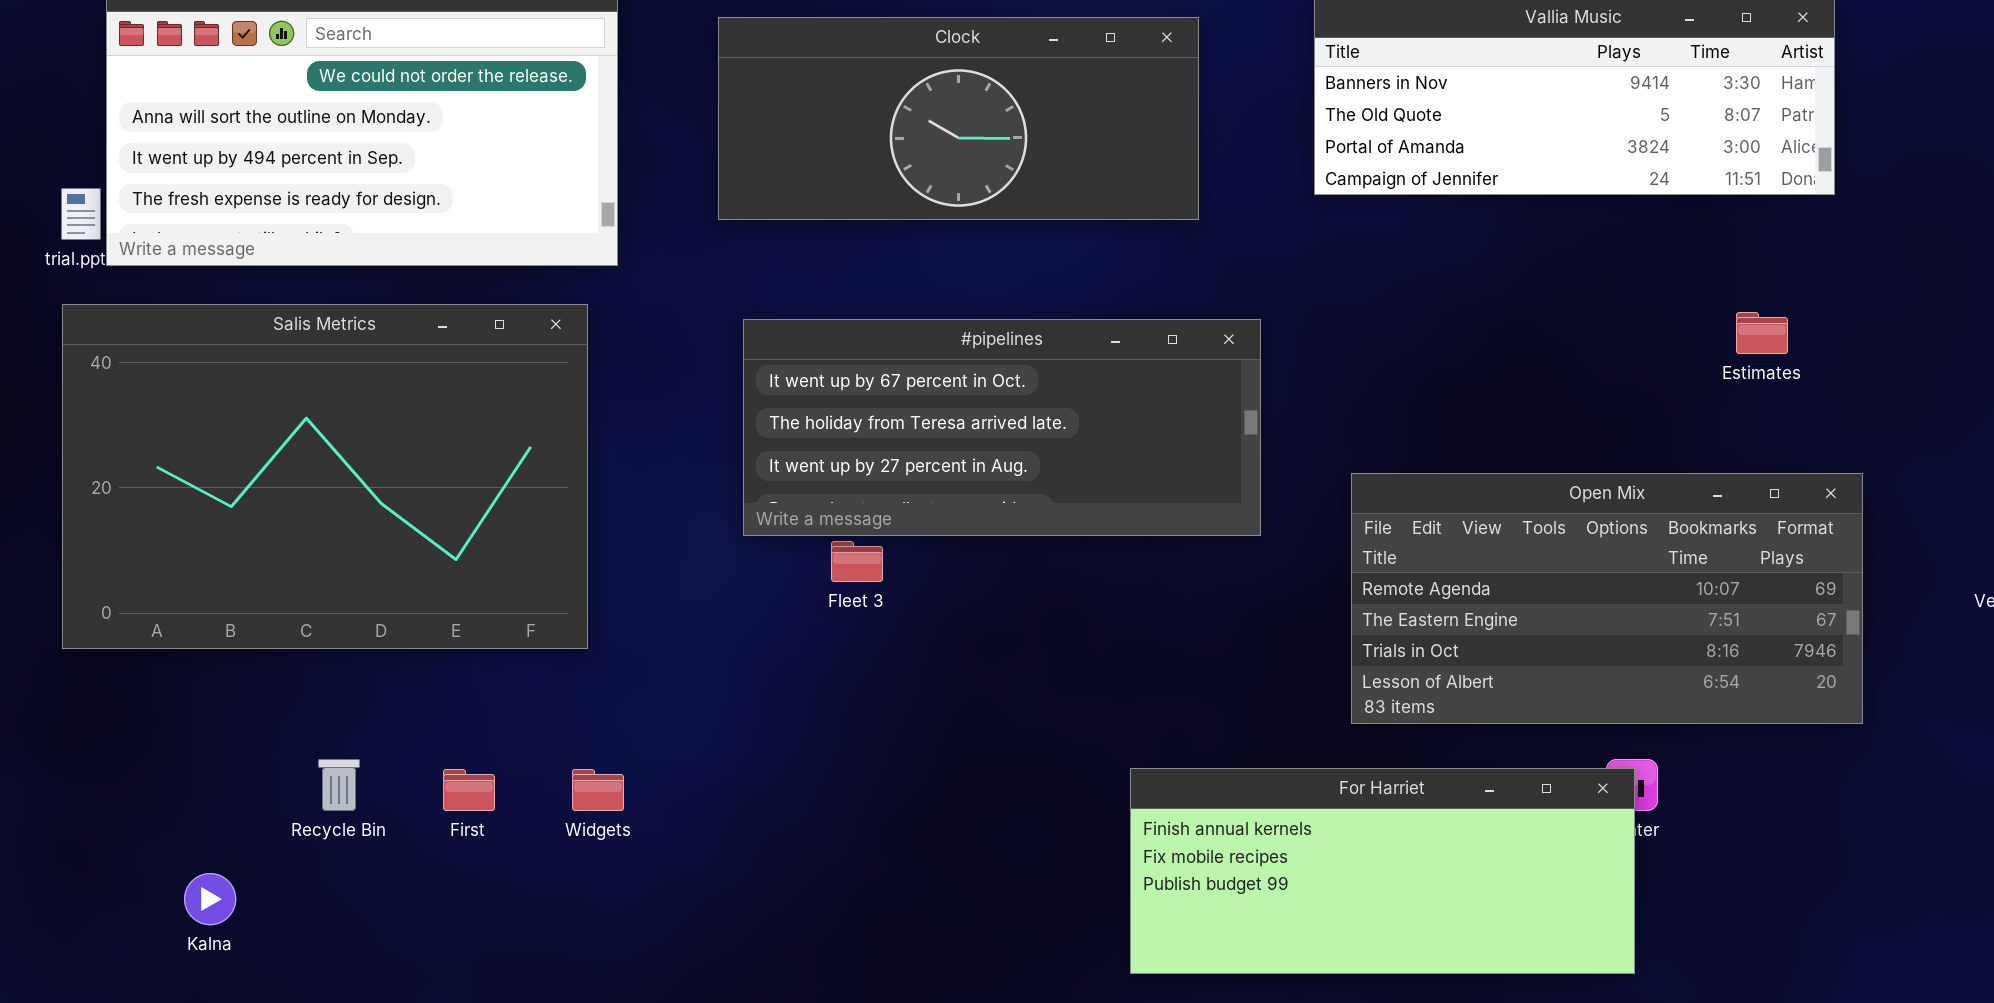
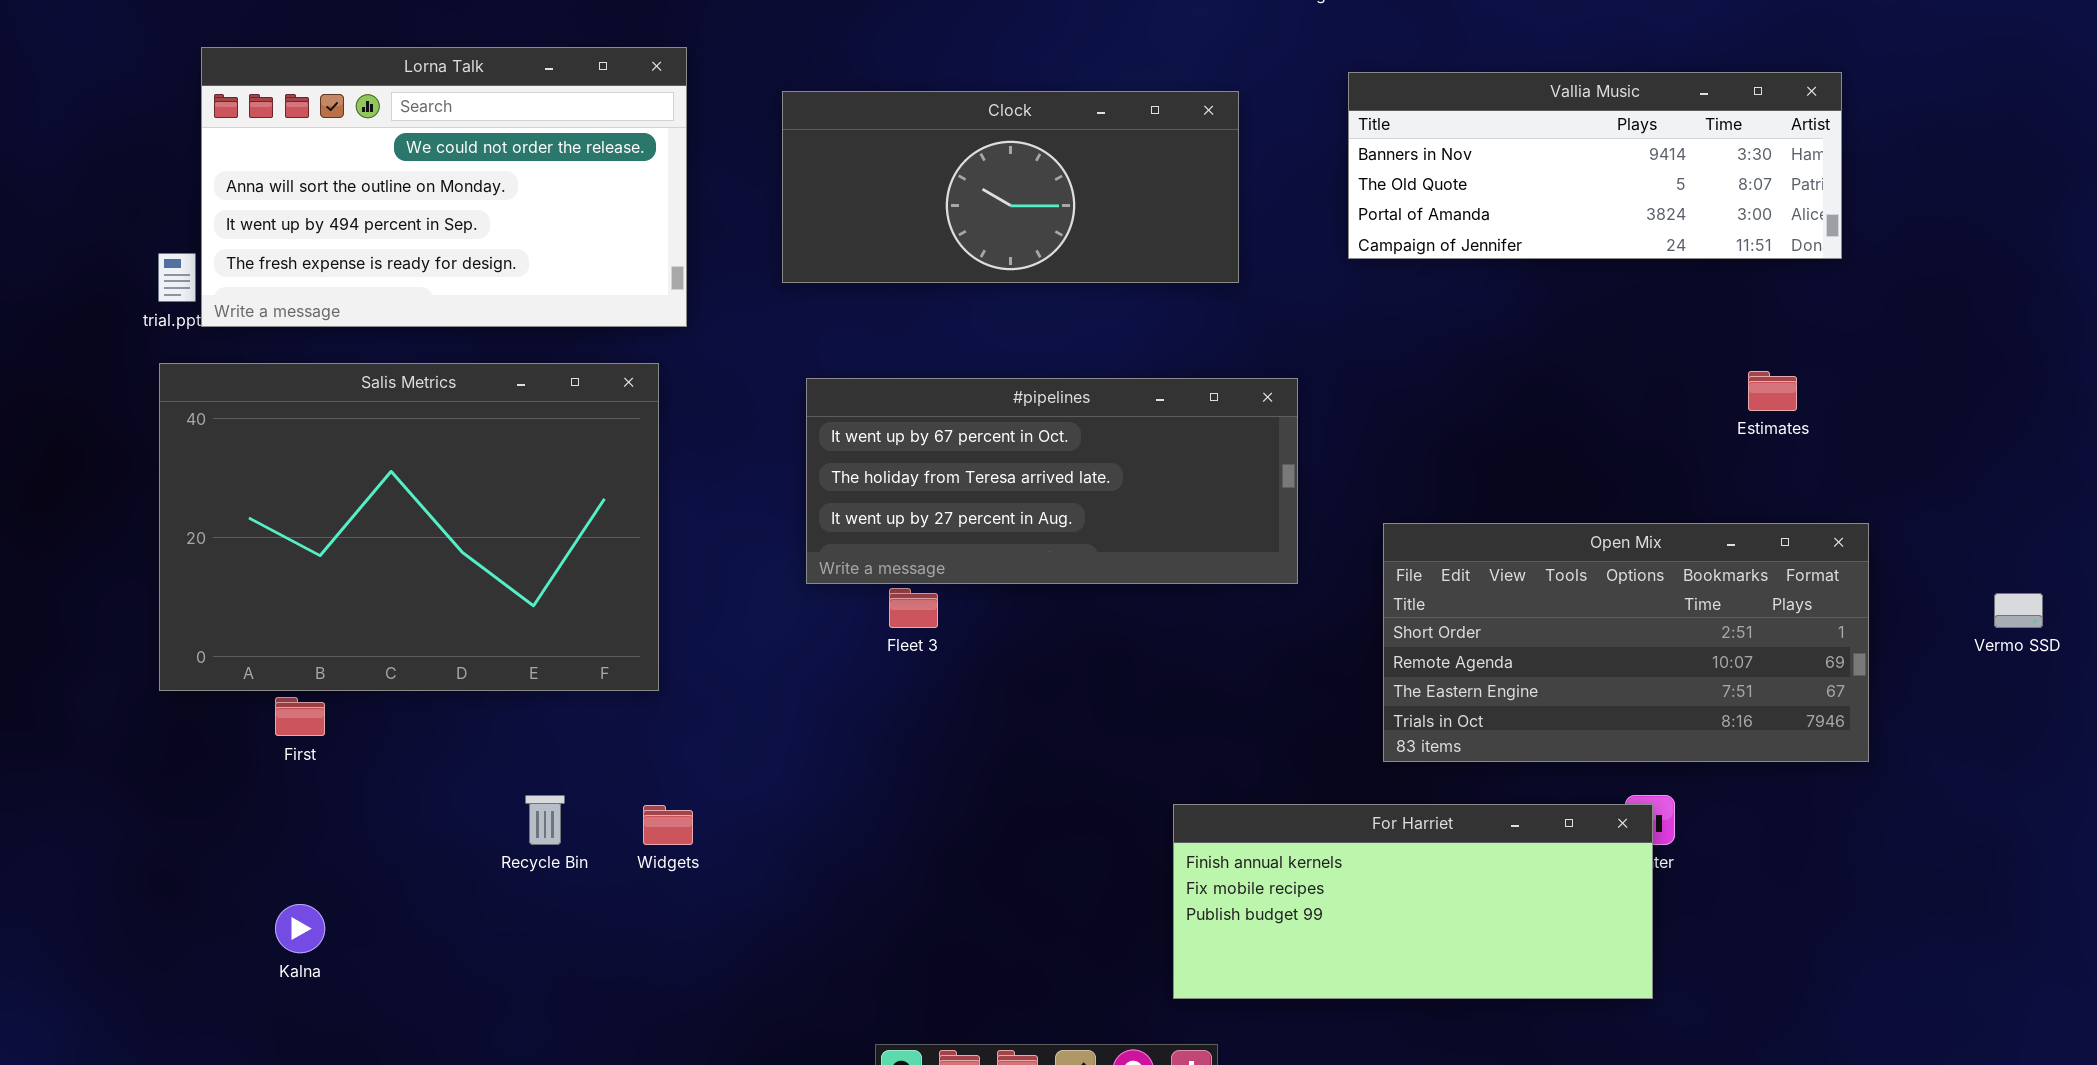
Open Mix: [1351,473,1863,724] -> [1383,523,1869,762], scrolled up 1 row
Recycle Bin: [318,759,360,811] -> [525,795,565,845], moved
First: [443,769,495,811] -> [275,697,325,736], moved

